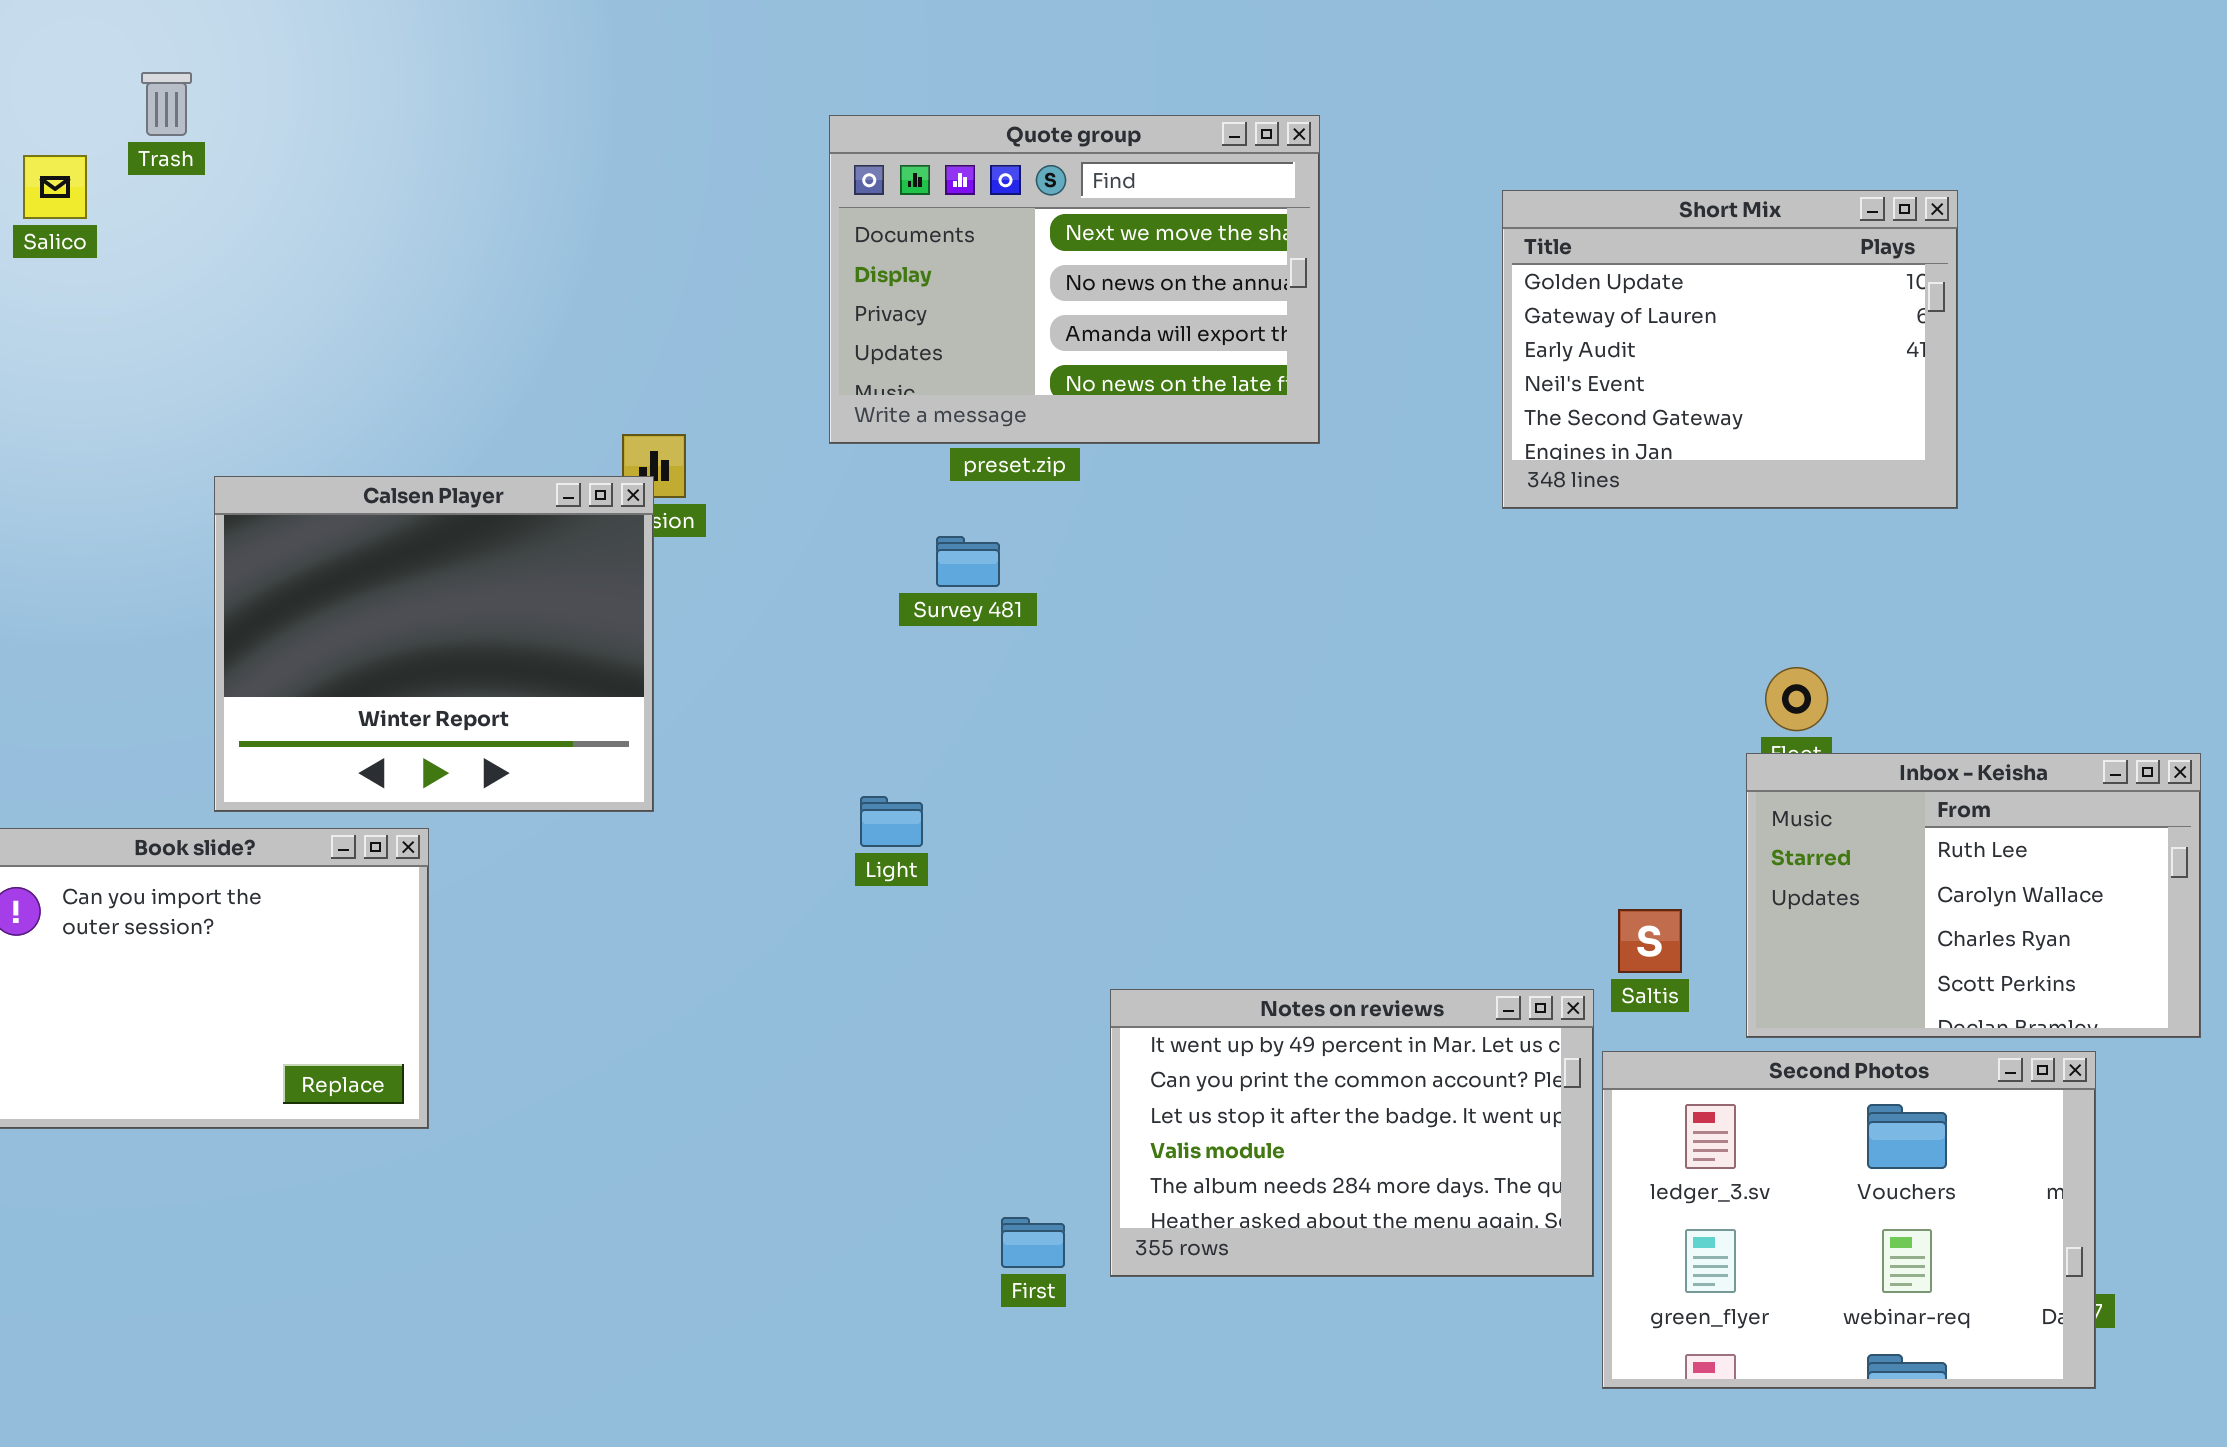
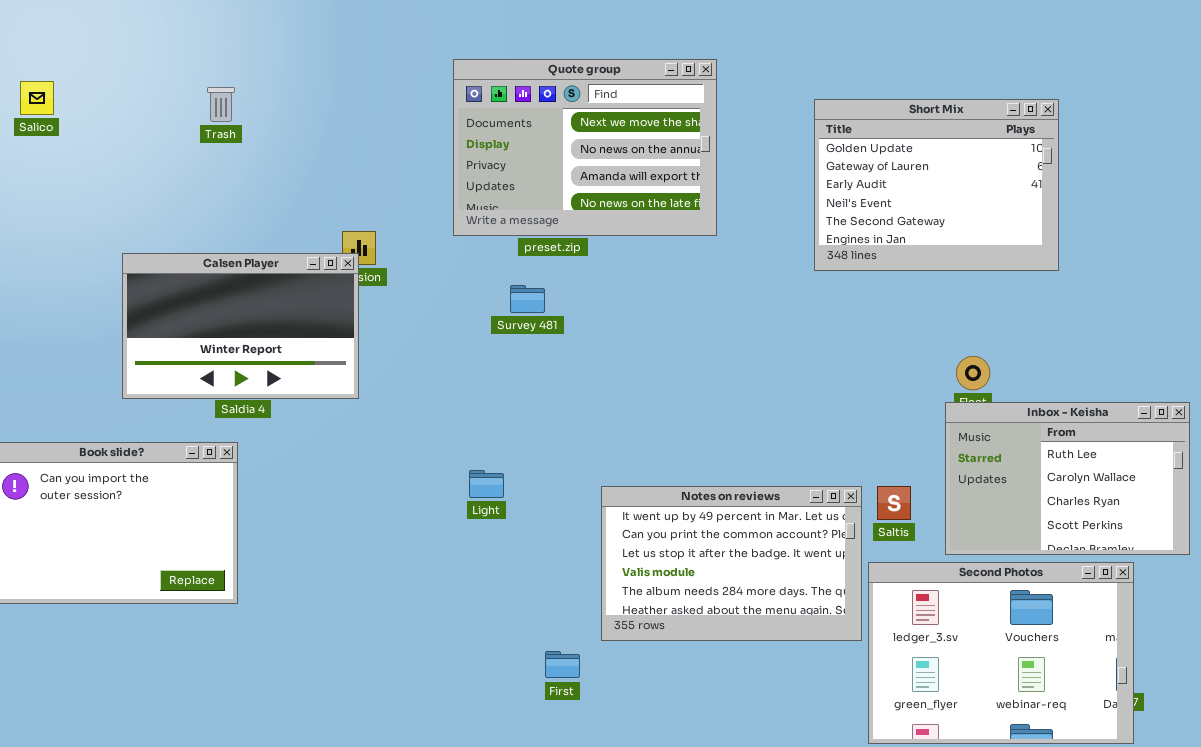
Trash: [141,72,192,136] -> [207,87,235,122], moved
Calsen Player: [214,476,654,812] -> [122,253,359,399], resized
Light: [860,796,923,847] -> [469,470,504,498], moved
Notes on reviews: [1110,989,1594,1277] -> [601,486,862,641], moved

